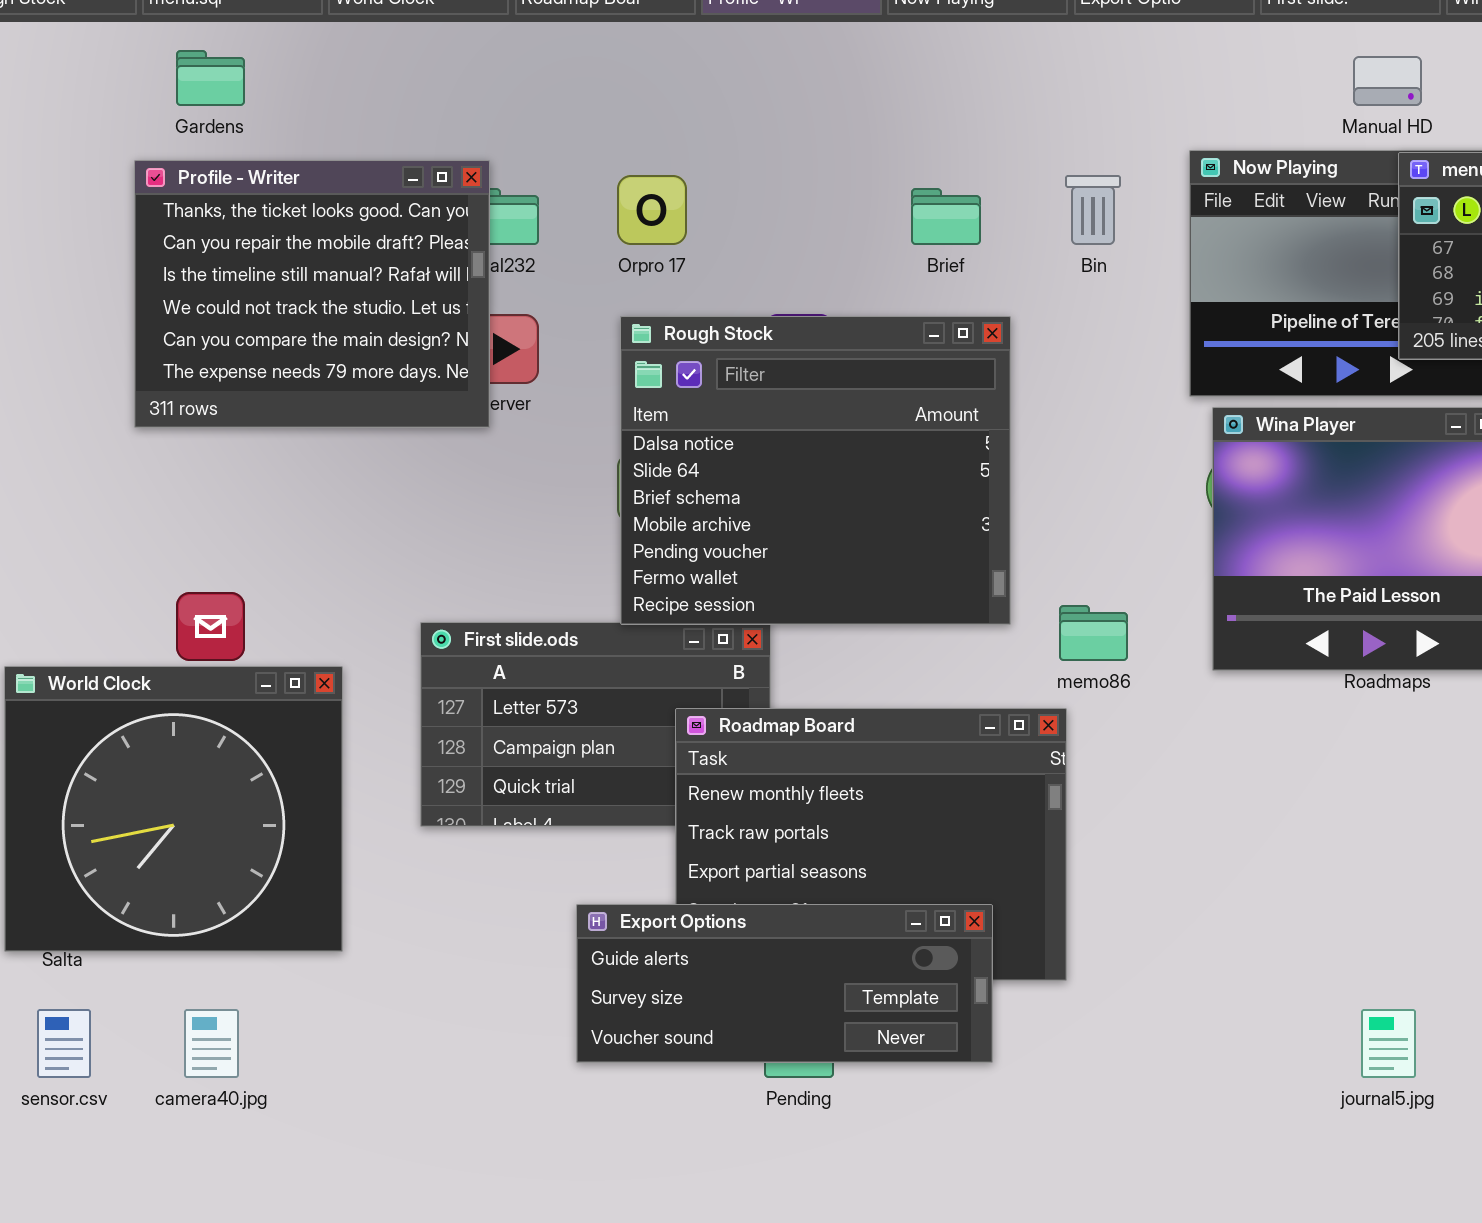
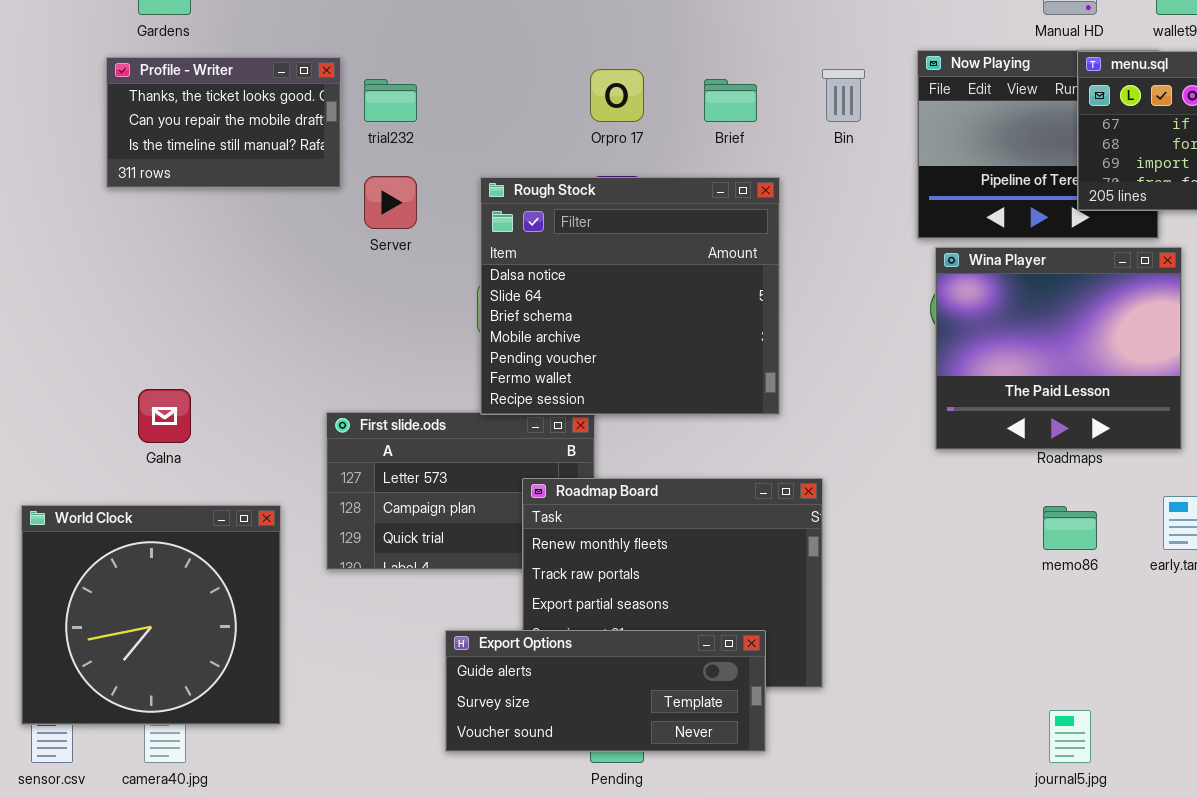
Profile - Writer: [134,160,490,428] -> [106,57,341,188], resized
Orpro 17: [617,175,687,245] -> [590,69,644,122], moved
memo86: [1059,605,1128,661] -> [1043,506,1097,550], moved
World Clock: [4,666,343,952] -> [21,505,281,725], moved

